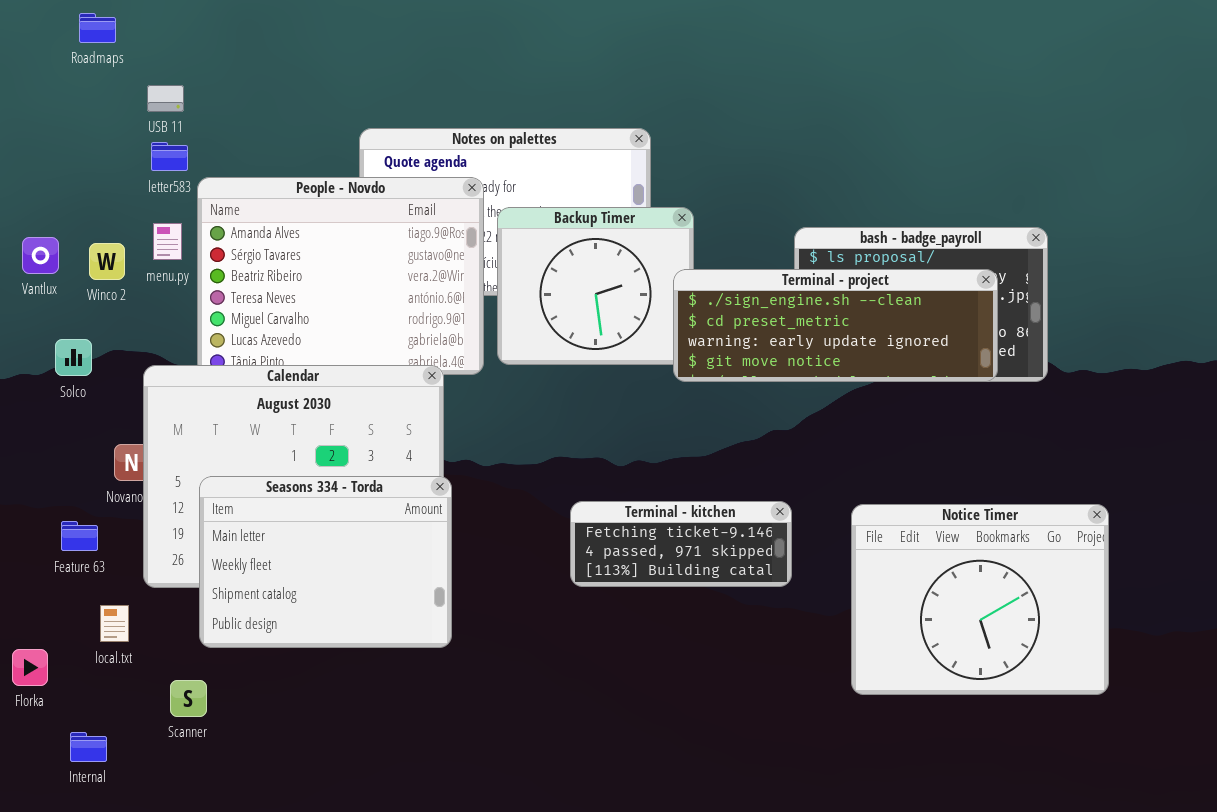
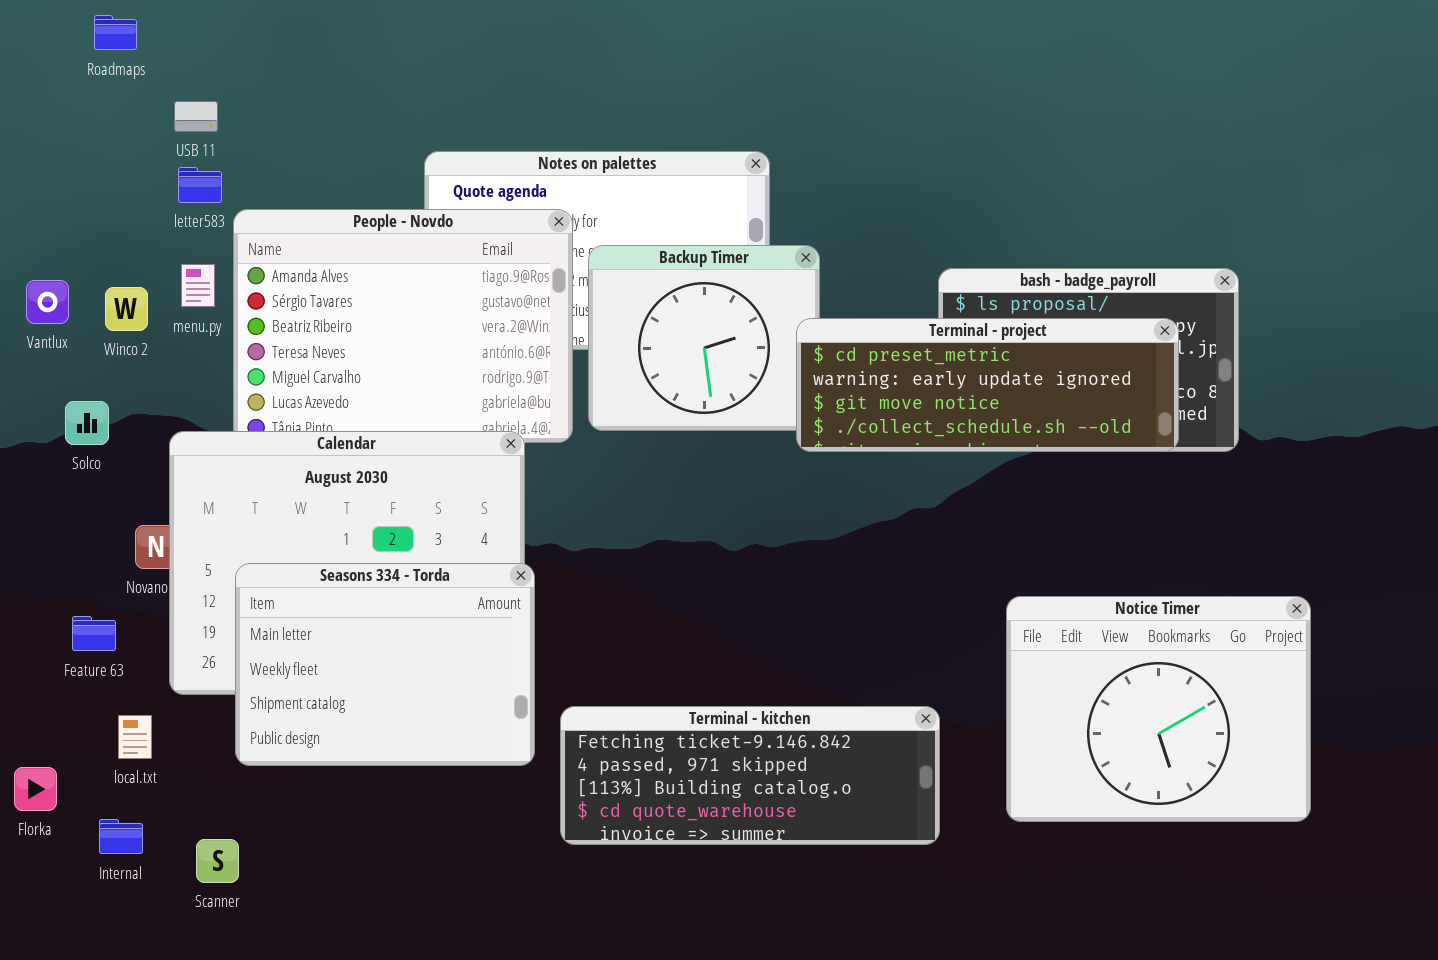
Terminal - project: [673,269,998,382] -> [796,318,1179,452], scrolled down 1 row
Terminal - kitchen: [570,501,792,587] -> [560,706,940,845], moved, resized
Scanner: [170,680,207,717] -> [196,839,239,883], moved
Internal: [70,732,107,762] -> [99,819,143,854], moved

